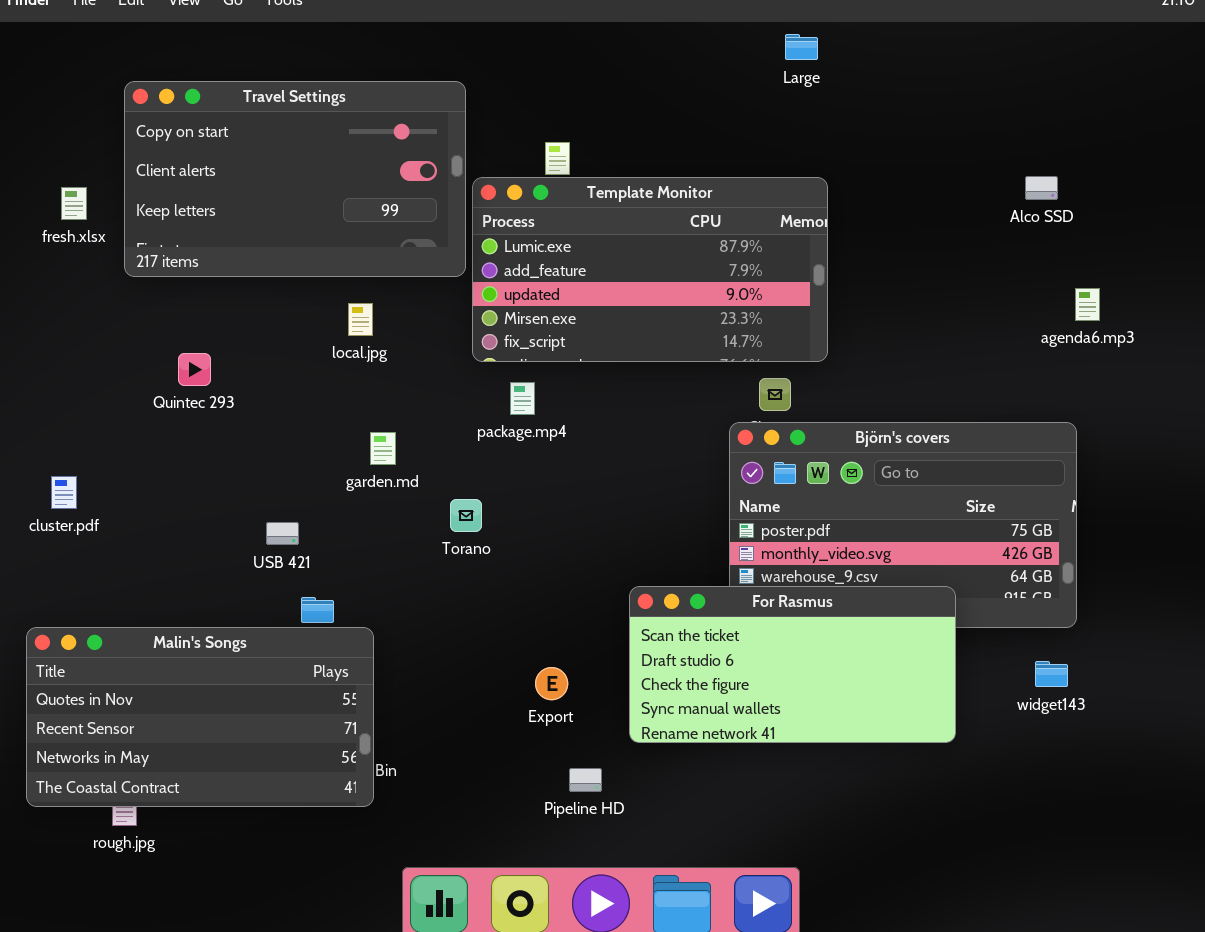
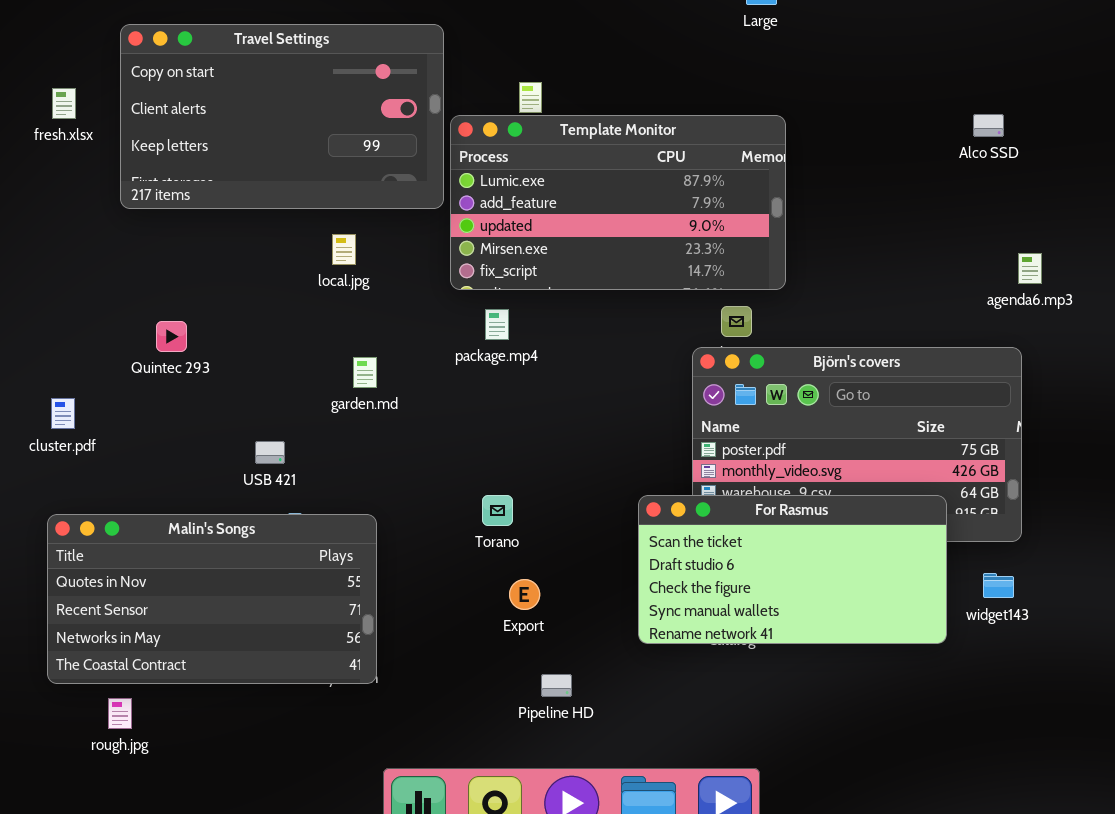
fresh.xlsx: [61,187,87,220] -> [52,88,76,119], moved
agenda6.mp3: [1075,288,1100,321] -> [1018,253,1042,284], moved
Quintec 293: [178,353,211,386] -> [156,321,187,352], moved
Torano: [450,499,482,532] -> [482,495,513,526], moved
For Rasmus: [629,586,956,743] -> [638,495,947,644], moved
Malin's Songs: [26,627,374,807] -> [47,514,377,684], moved

